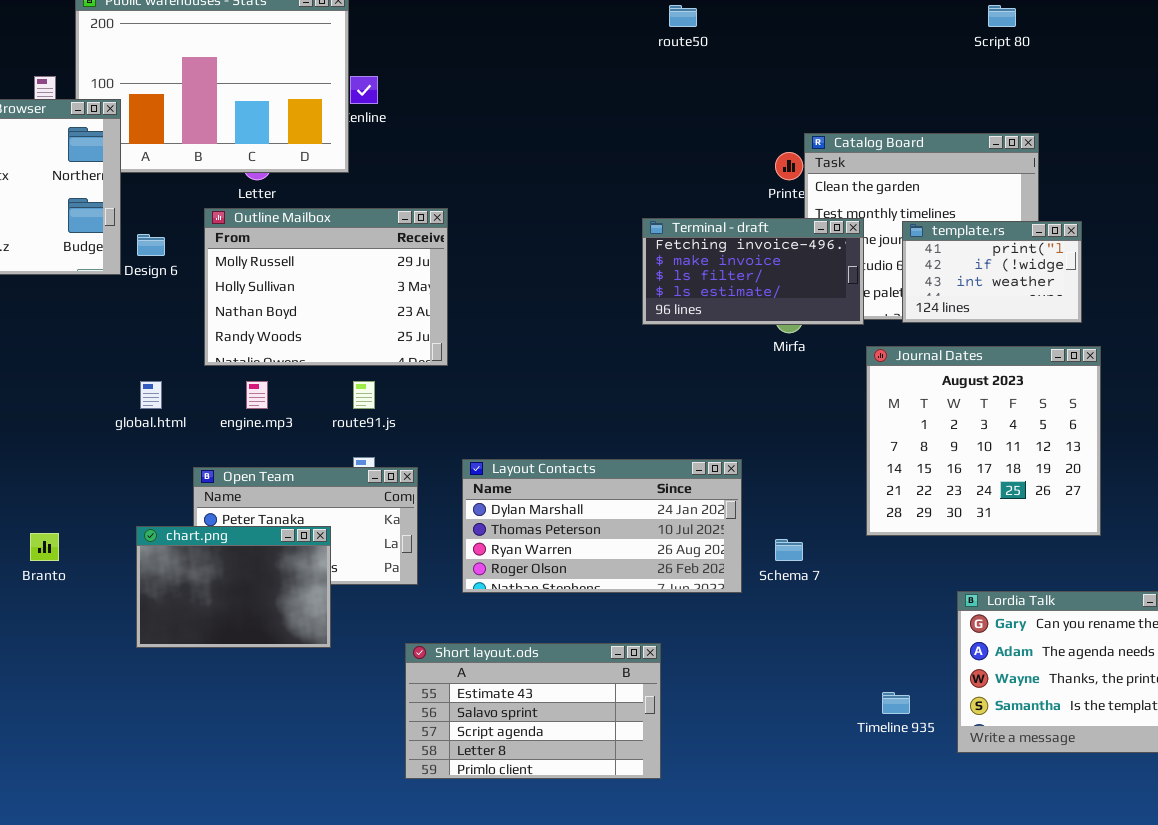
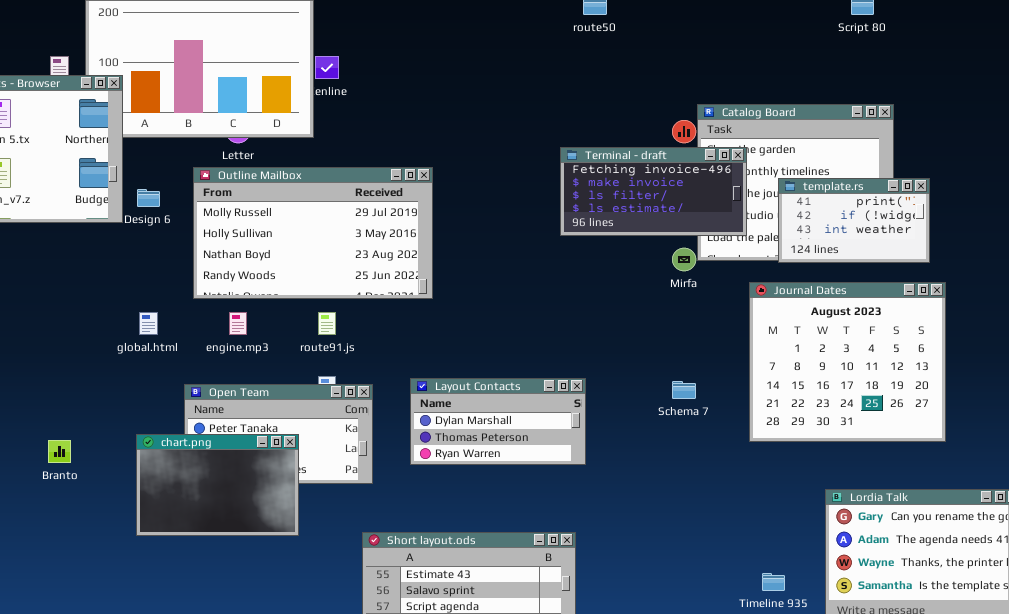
Outline Mailbox: [204,208,448,366] -> [193,167,433,299], resized
Terminal - draft: [642,218,864,325] -> [560,147,747,236], moved
Layout Contacts: [462,459,742,593] -> [410,378,586,465], resized
Schema 7: [775,539,803,561] -> [672,381,696,399], moved

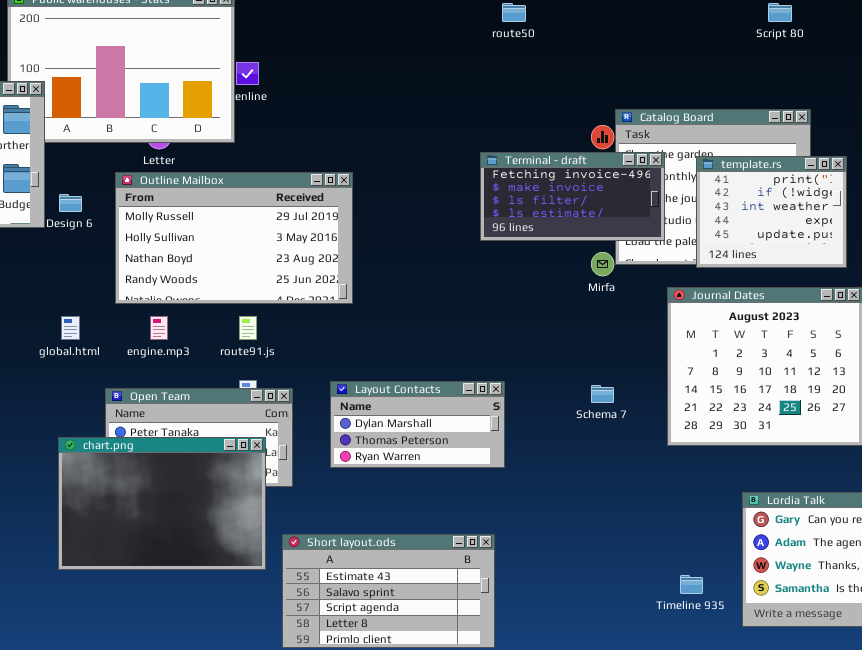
template.rs: [778,178,930,263] -> [696,156,847,268], resized
chart.png: [136,434,299,536] -> [58,437,266,570], resized

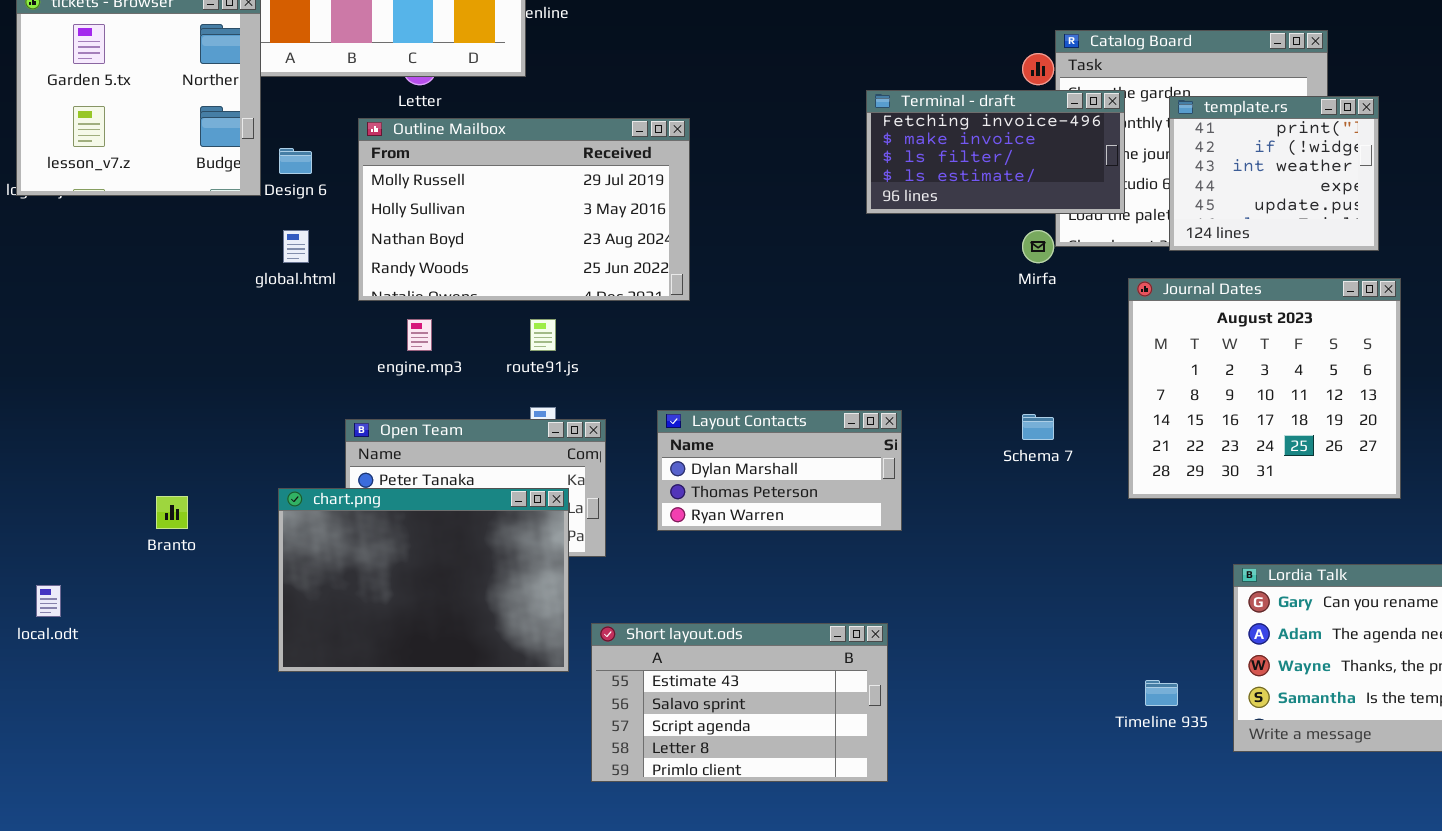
global.html: [61,316,80,340] -> [283,230,309,263], moved

